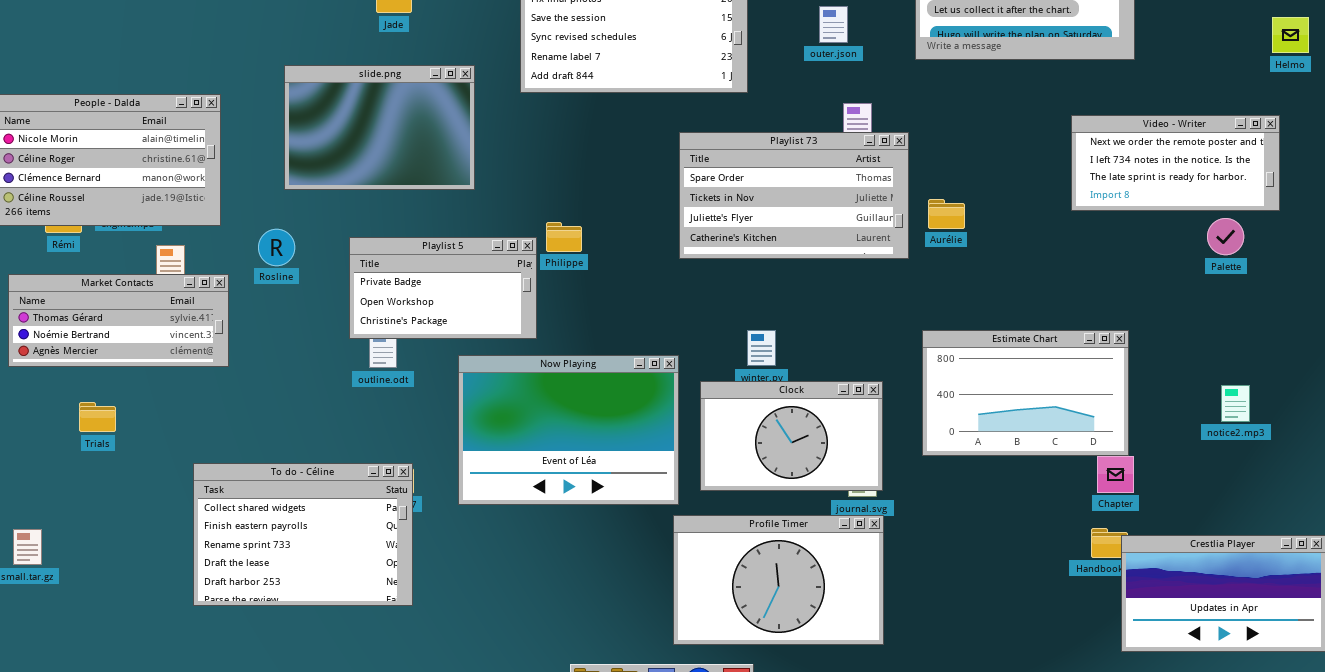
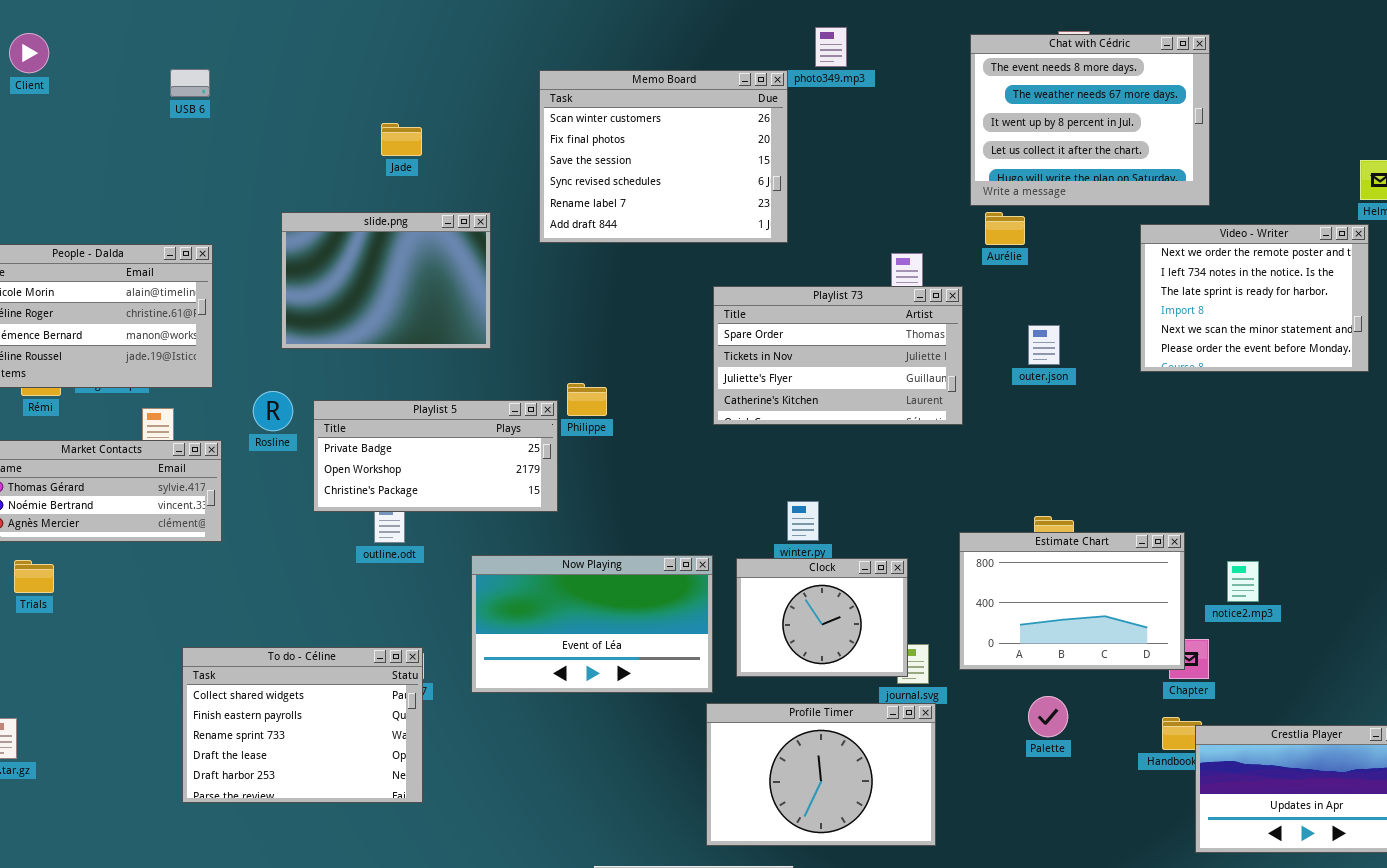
outer.json: [819,6,848,43] -> [1028,325,1060,365], moved
Video - Writer: [1071,115,1280,211] -> [1140,224,1369,372], resized
Aurélie: [928,199,965,229] -> [985,212,1025,245], moved
Palette: [1207,218,1244,255] -> [1028,696,1068,737], moved
Playlist 5: [349,237,537,339] -> [313,400,558,512], resized
Estimate Chart: [922,330,1129,456] -> [959,532,1185,670], moved
Now Playing: [458,355,679,505] -> [471,555,713,693], resized
Clock: [700,381,883,491] -> [736,558,908,677], resized
notice2.mp3: [1221,385,1250,422] -> [1227,561,1259,602], moved
Trials: [79,402,116,432] -> [14,560,54,593], moved

